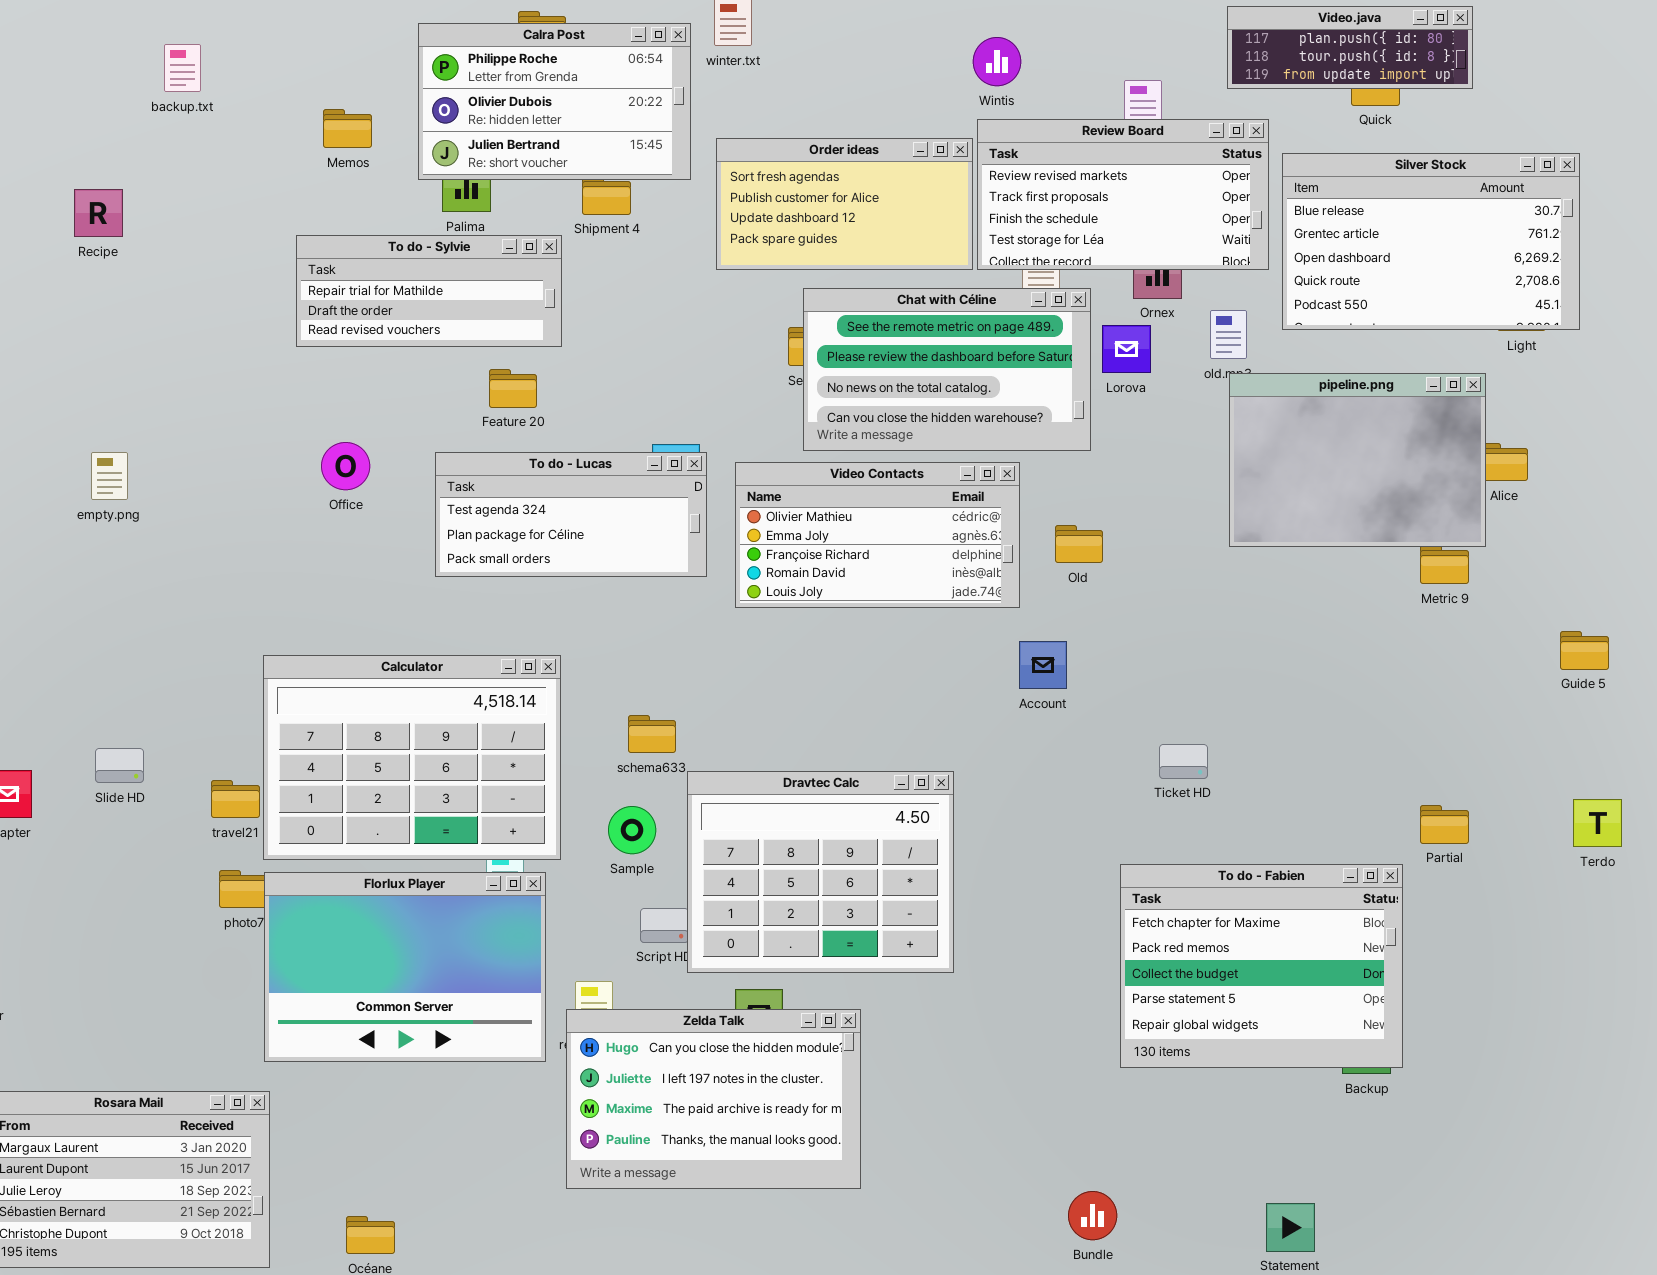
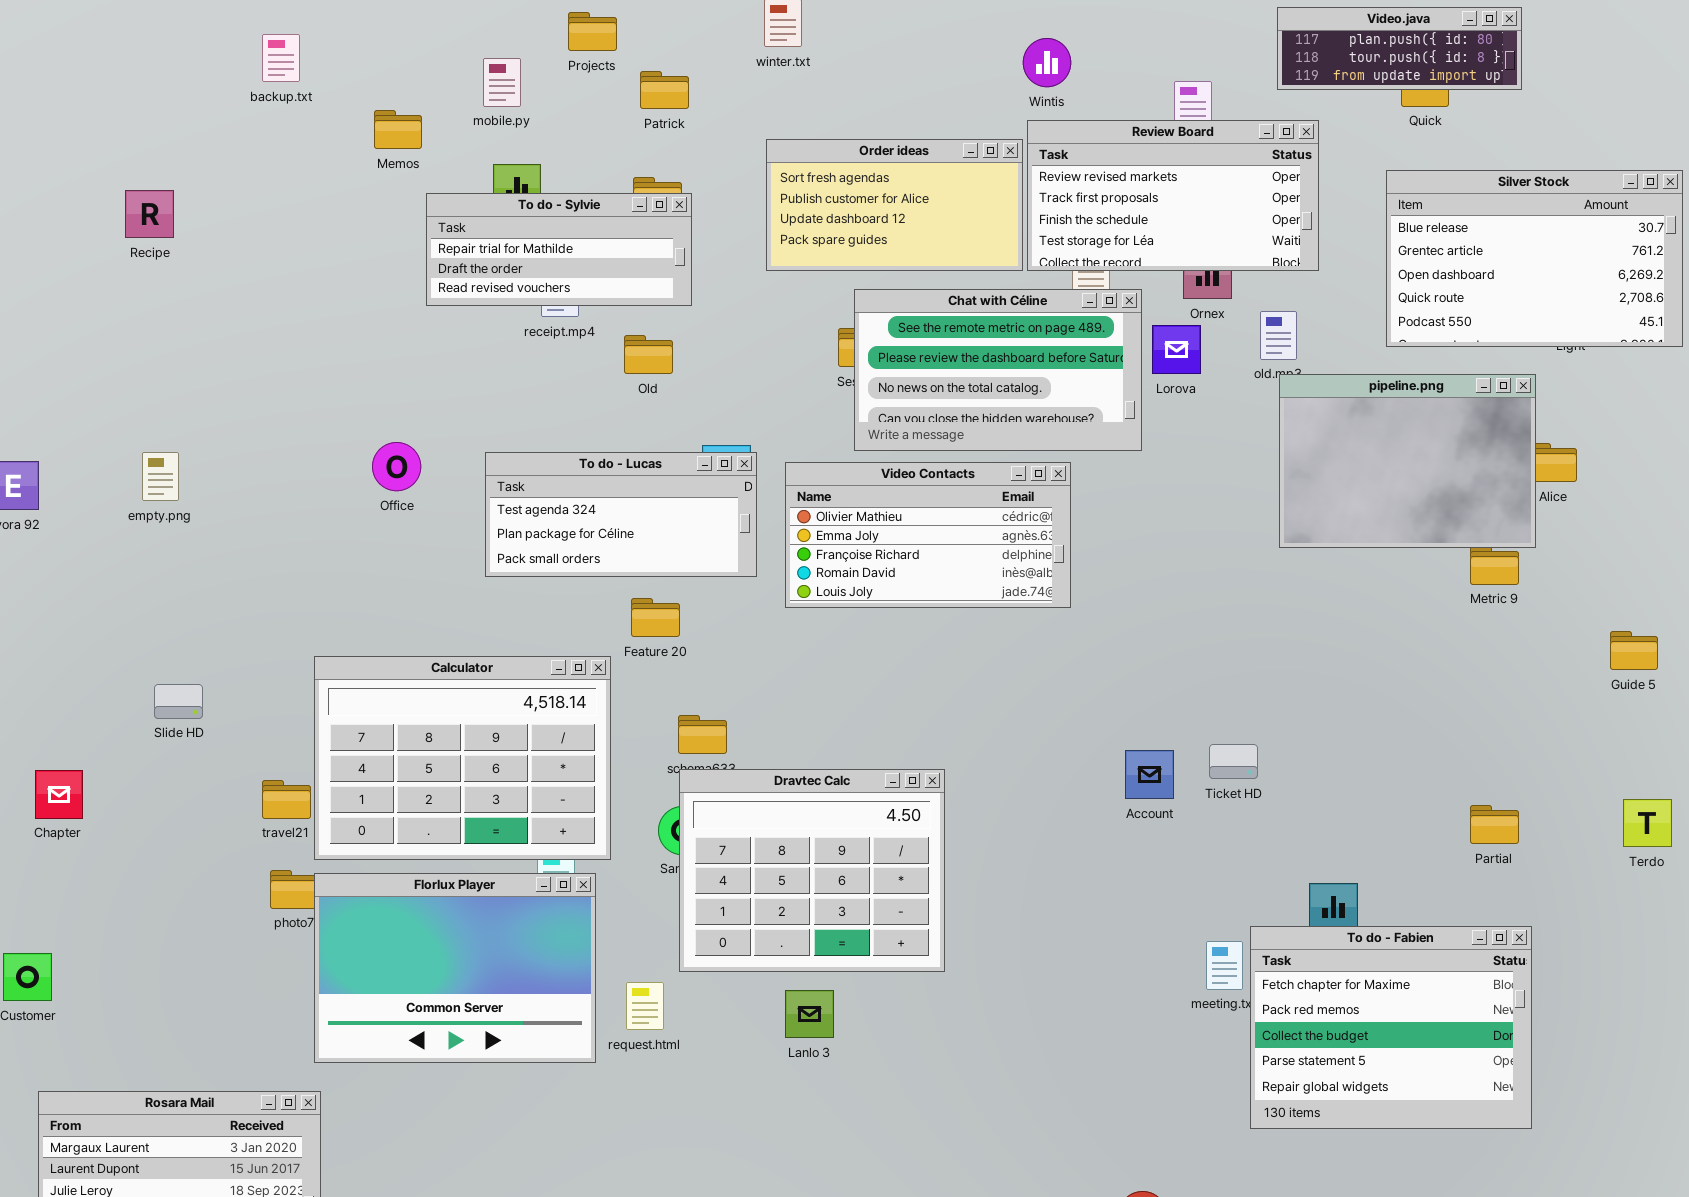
Calra Post: [418,23,691,180] -> none, closed
backup.txt: [164,44,201,92] -> [262,34,300,82], moved
Silver Stock: [1282,153,1580,330] -> [1386,170,1683,347], moved
To do - Sylvie: [296,235,562,347] -> [426,193,692,306], moved
Feature 20: [489,369,537,408] -> [631,598,680,637], moved
Old: [1055,525,1103,563] -> [624,335,673,374], moved
Account: [1019,641,1067,689] -> [1125,750,1174,799], moved
Slide HD: [95,748,144,783] -> [154,684,203,719], moved
Dravtec Calc: [687,771,954,973] -> [679,769,945,972], moved
To do - Fabien: [1120,864,1403,1068] -> [1250,926,1532,1129], moved
Zelda Talk: [566,1009,861,1189] -> none, closed

